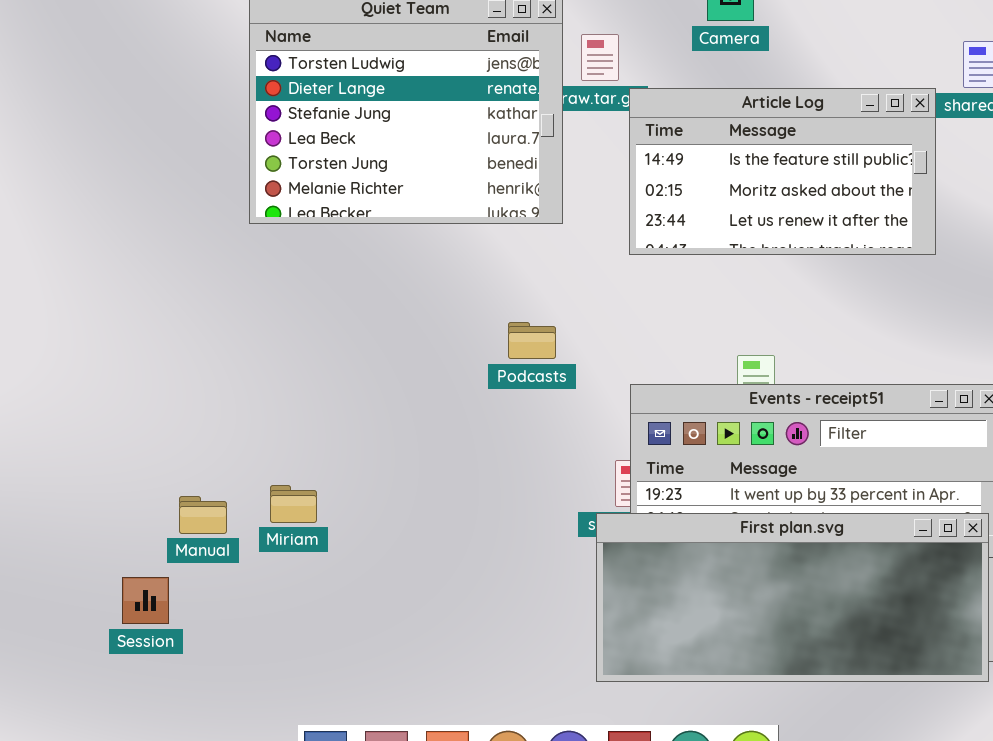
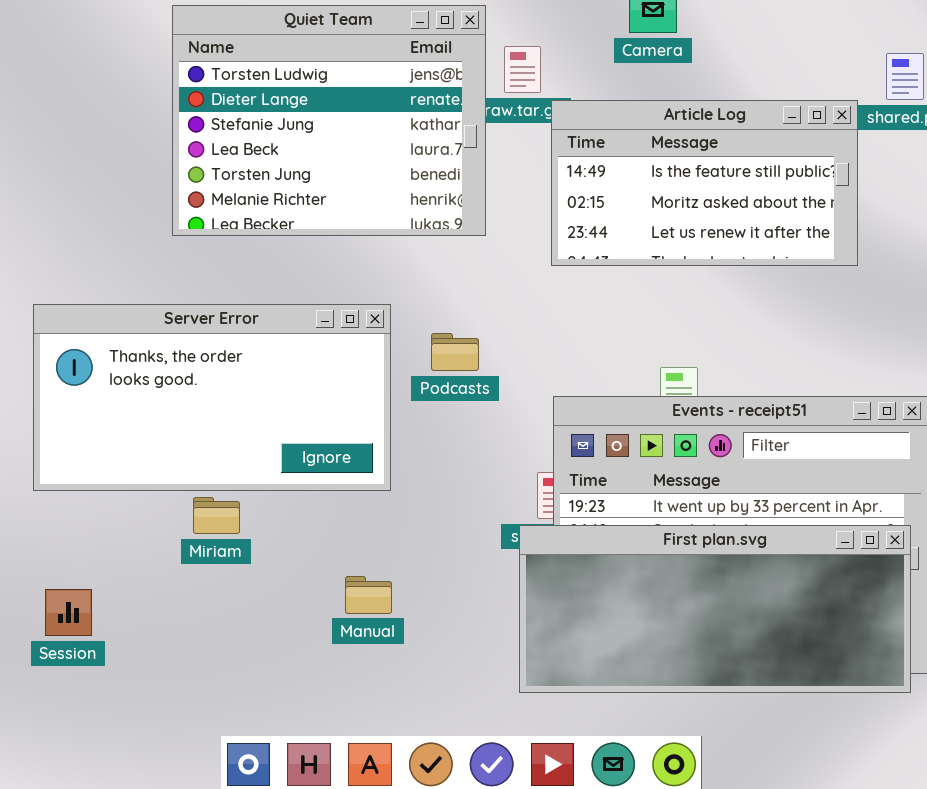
Server Error: none -> [33,304,391,491], opened
Manual: [179,496,227,534] -> [345,576,392,614], moved

